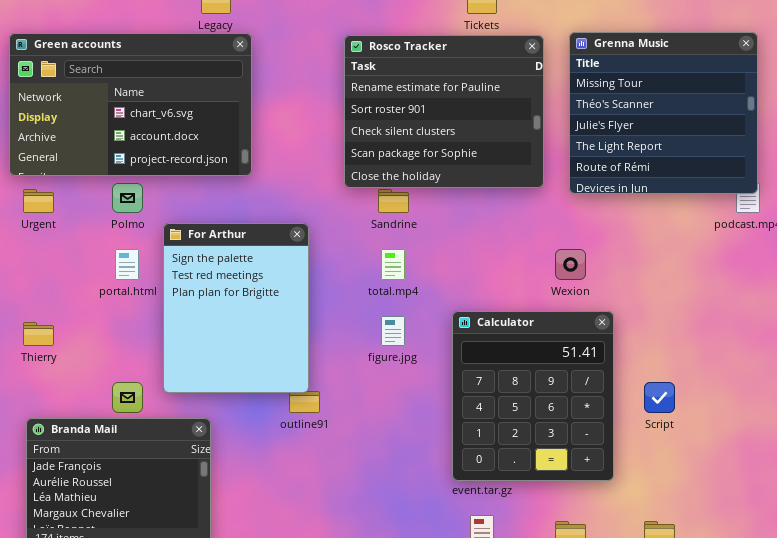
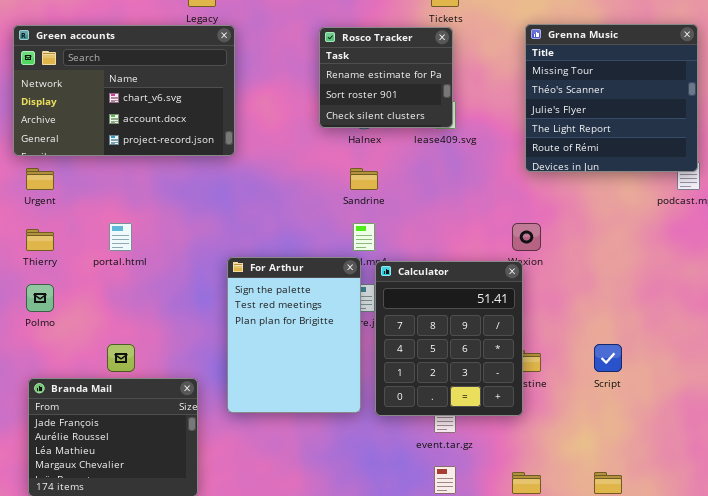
Rosco Tracker: [344,35,544,188] -> [319,27,453,128], resized
Polmo: [112,183,143,213] -> [26,284,54,312], moved
For Arthur: [163,223,309,393] -> [227,257,361,413], moved
Calculator: [452,311,614,481] -> [375,261,523,416], moved
Thierry: [23,322,54,346] -> [26,229,54,251], moved

